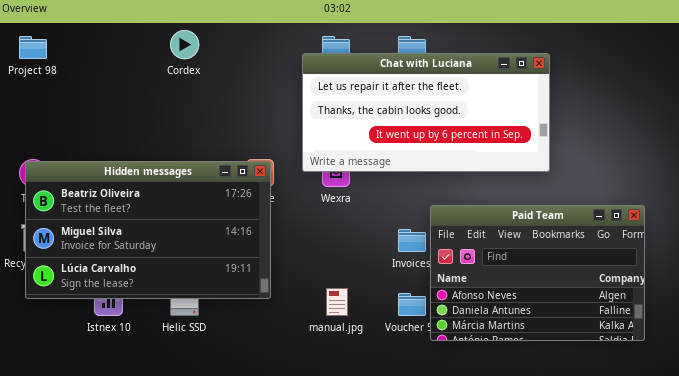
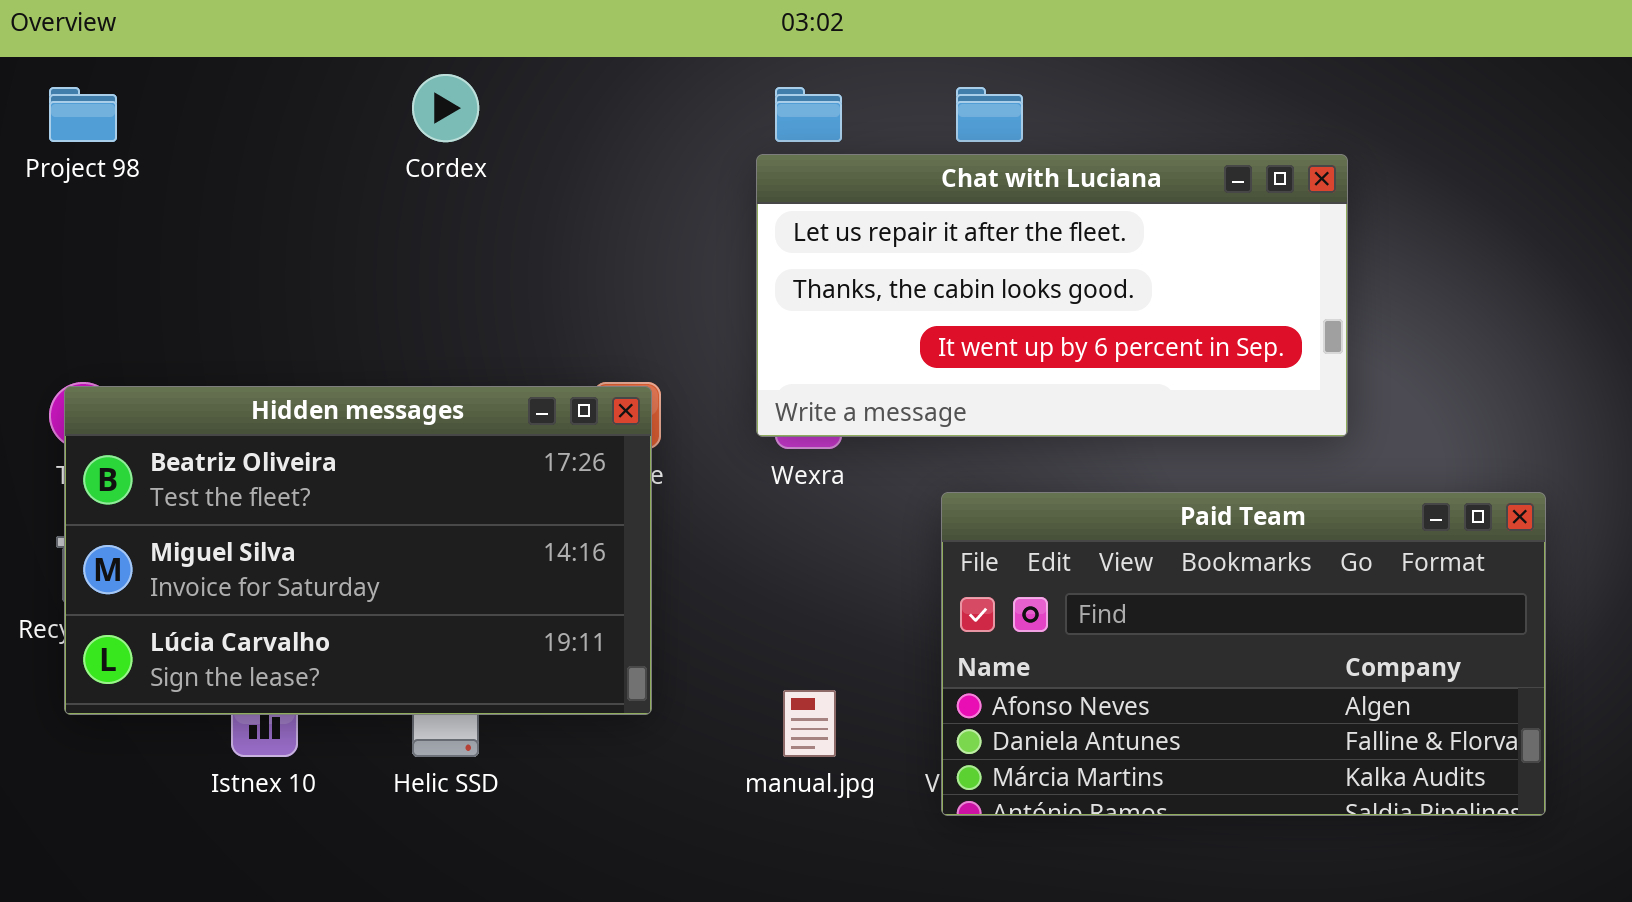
Chat with Luciana: [302,53,550,172] -> [756,154,1348,437], moved
Paid Team: [430,205,645,341] -> [941,492,1546,816], resized

